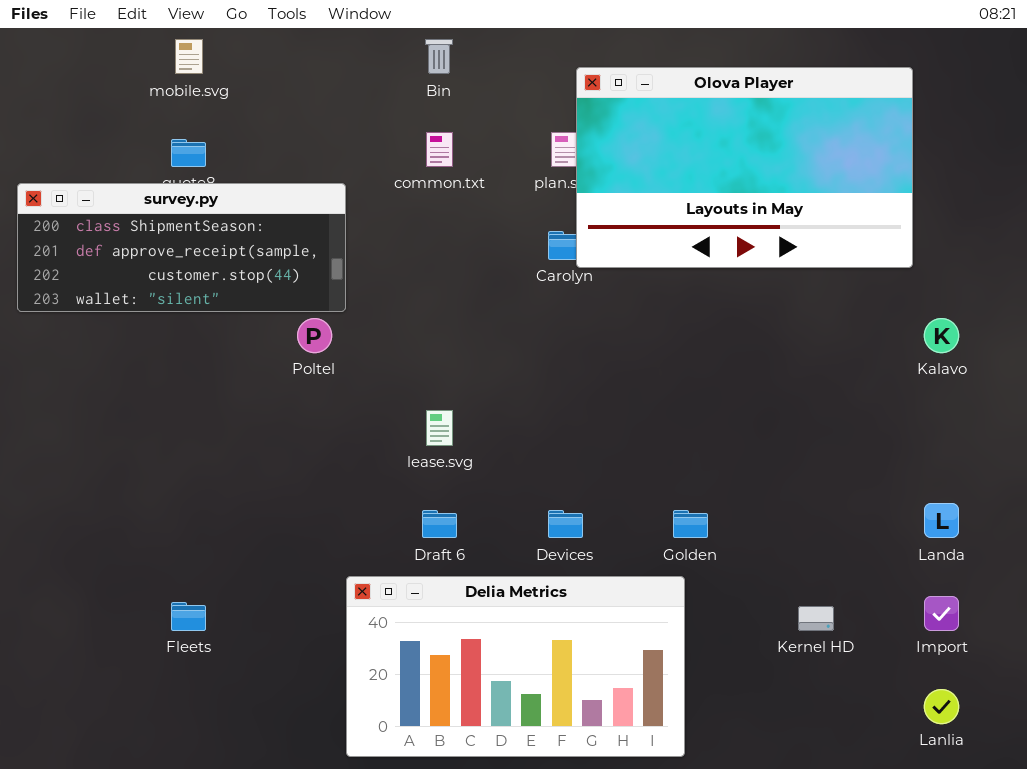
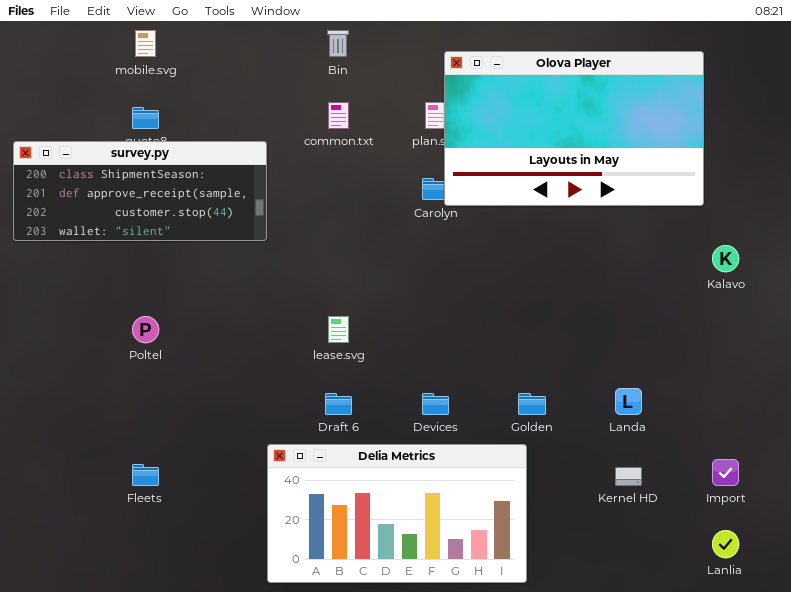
Poltel: [297,318,332,353] -> [132,316,159,343], moved
Landa: [924,503,959,538] -> [615,388,642,415], moved

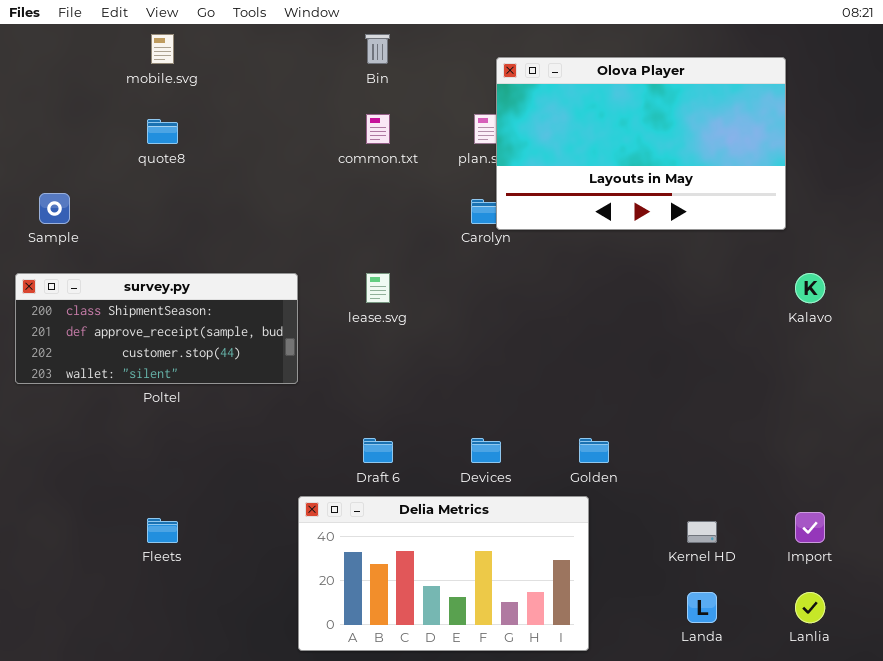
survey.py: [13,141,267,241] -> [15,273,298,384], moved
lease.svg: [328,316,349,343] -> [366,273,390,303], moved
Landa: [615,388,642,415] -> [687,592,717,623], moved

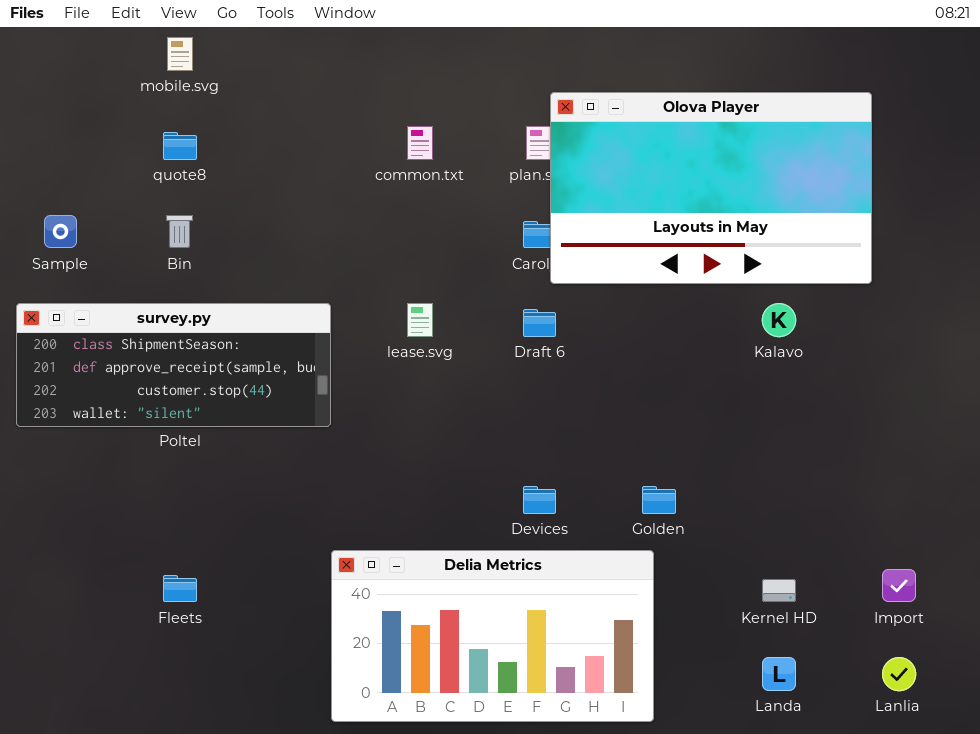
Bin: [365,34,390,64] -> [166,215,193,248], moved
Olova Player: [496,57,786,230] -> [550,92,872,284], moved
Kalavo: [795,273,825,303] -> [762,303,796,337], moved
Draft 6: [363,438,393,463] -> [523,309,556,337], moved

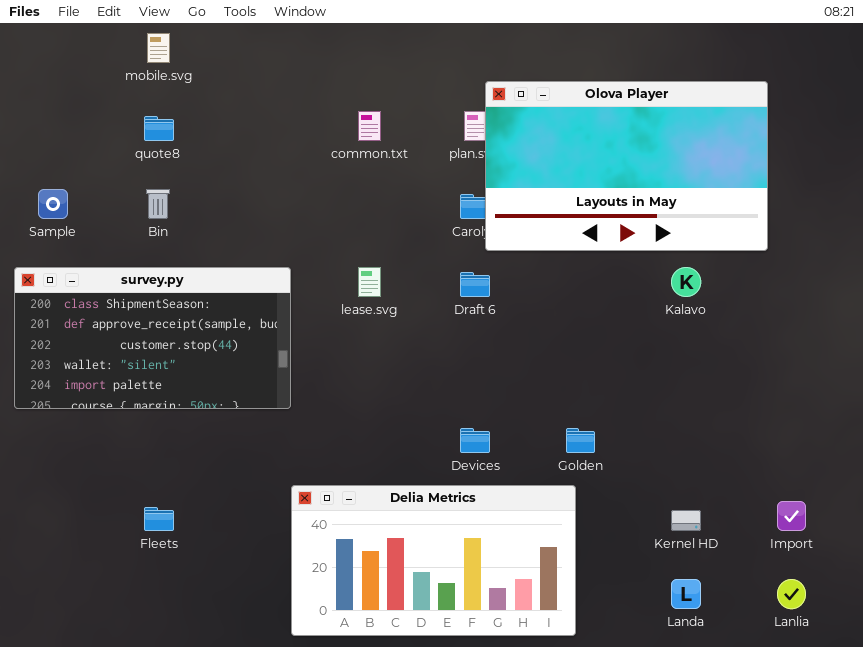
survey.py: [16,303,331,427] -> [14,267,291,409], resized

